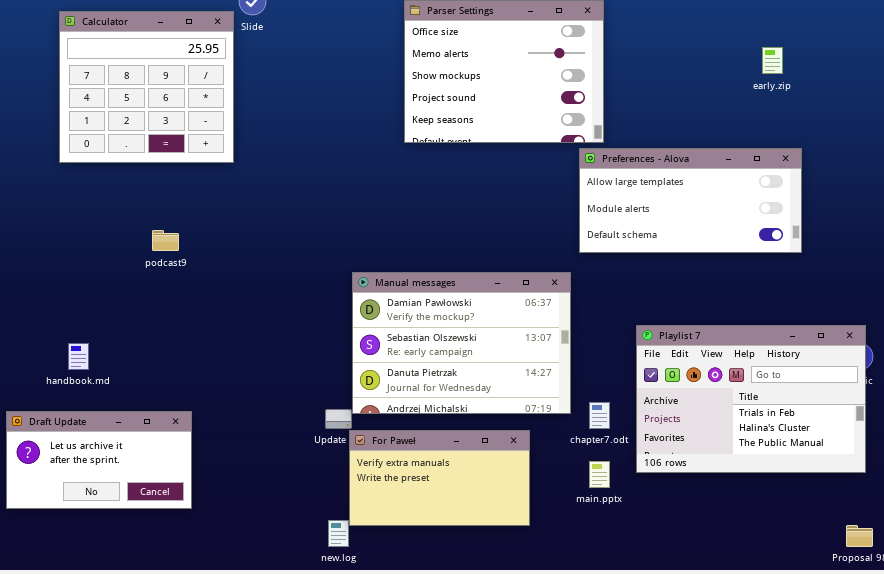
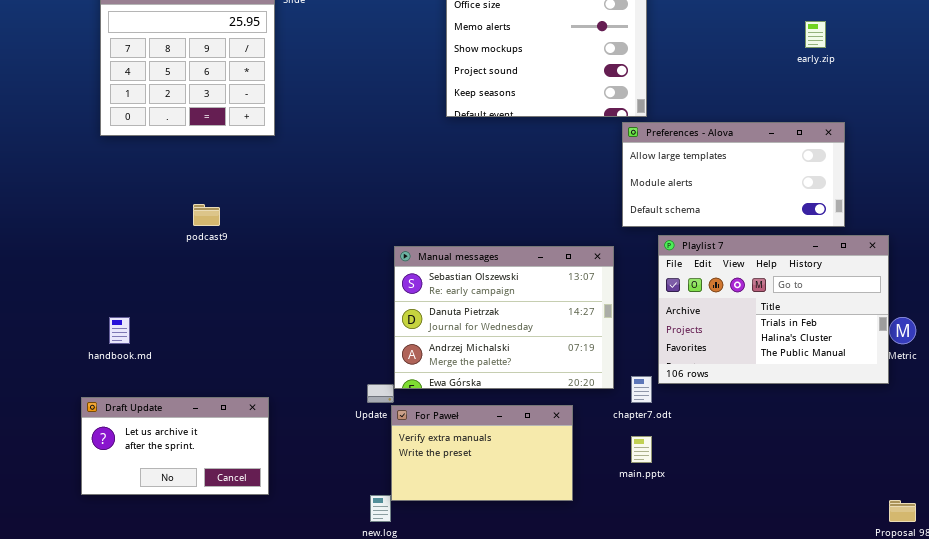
Manual messages: [352,272,571,414] -> [394,246,614,389], scrolled down 1 row
Playlist 7: [636,325,866,473] -> [658,235,889,384], moved
Draft Update: [6,411,192,509] -> [81,397,269,495], moved

